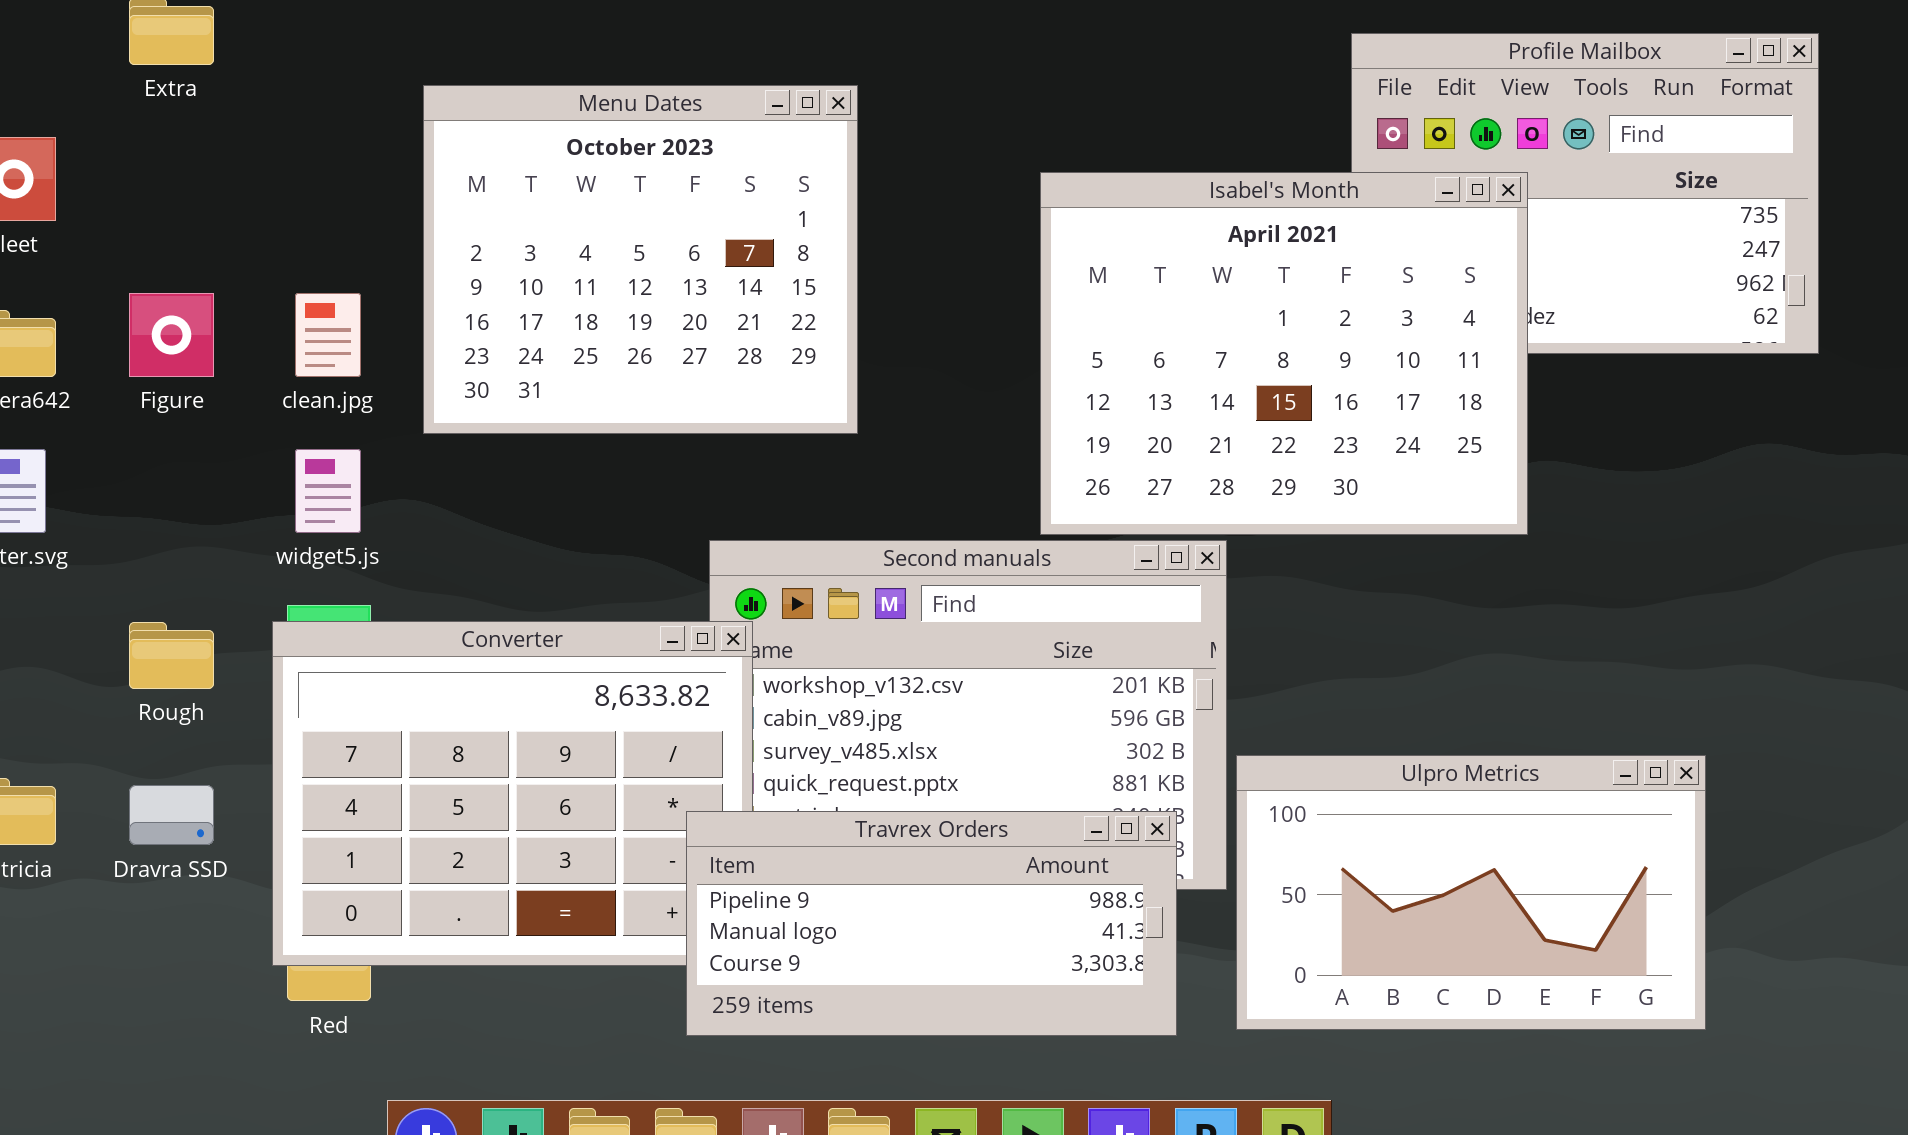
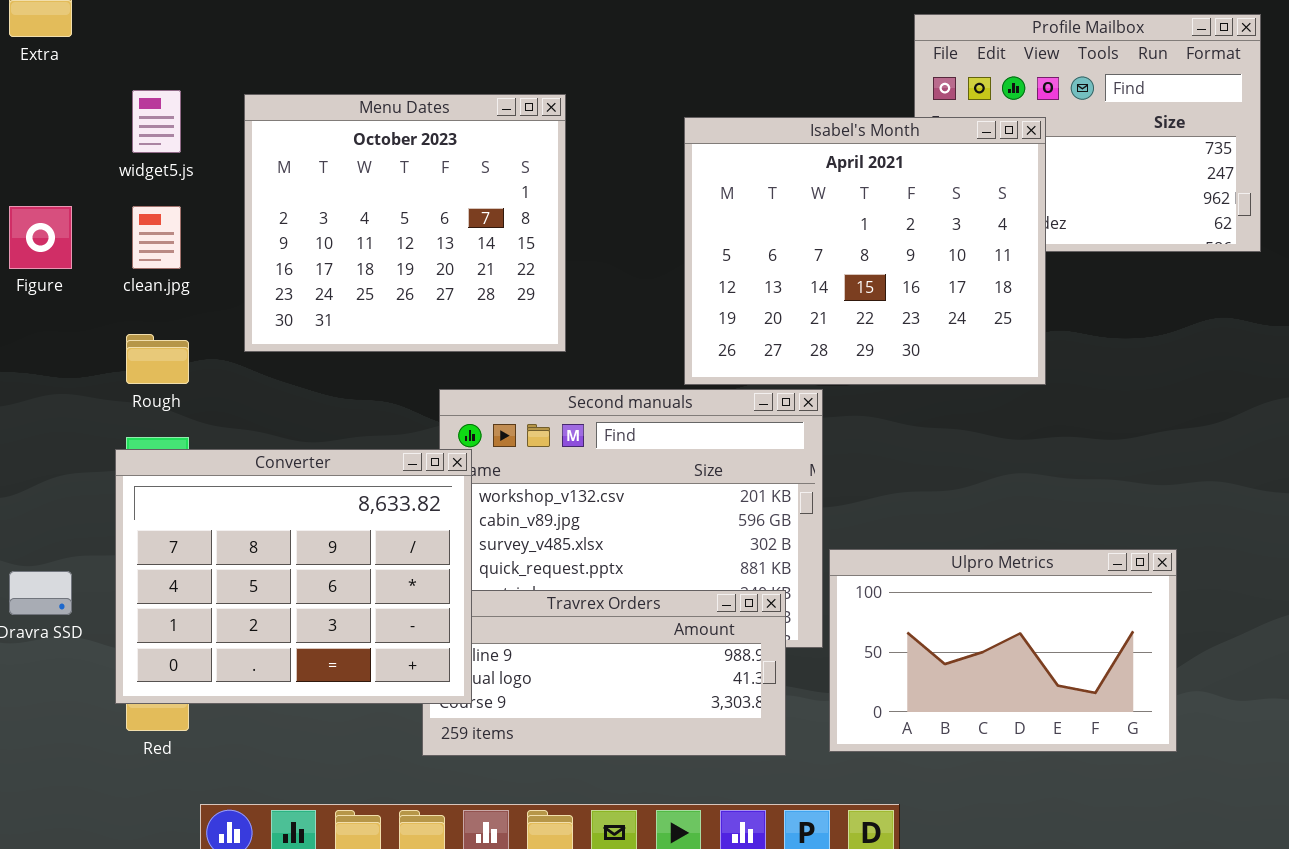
Menu Dates: [423,85,858,434] -> [244,94,566,352], moved
widget5.js: [295,449,361,533] -> [132,90,181,153], moved
Converter: [272,621,753,966] -> [115,449,472,704], raised
Rough: [129,622,214,689] -> [126,334,189,384], moved

